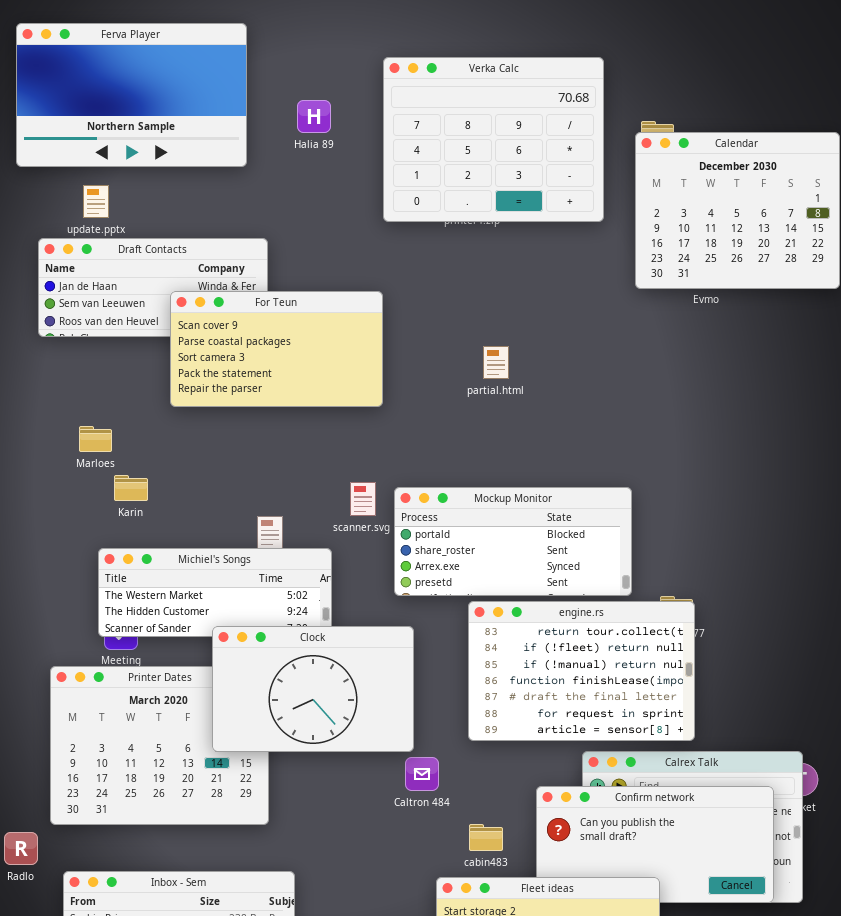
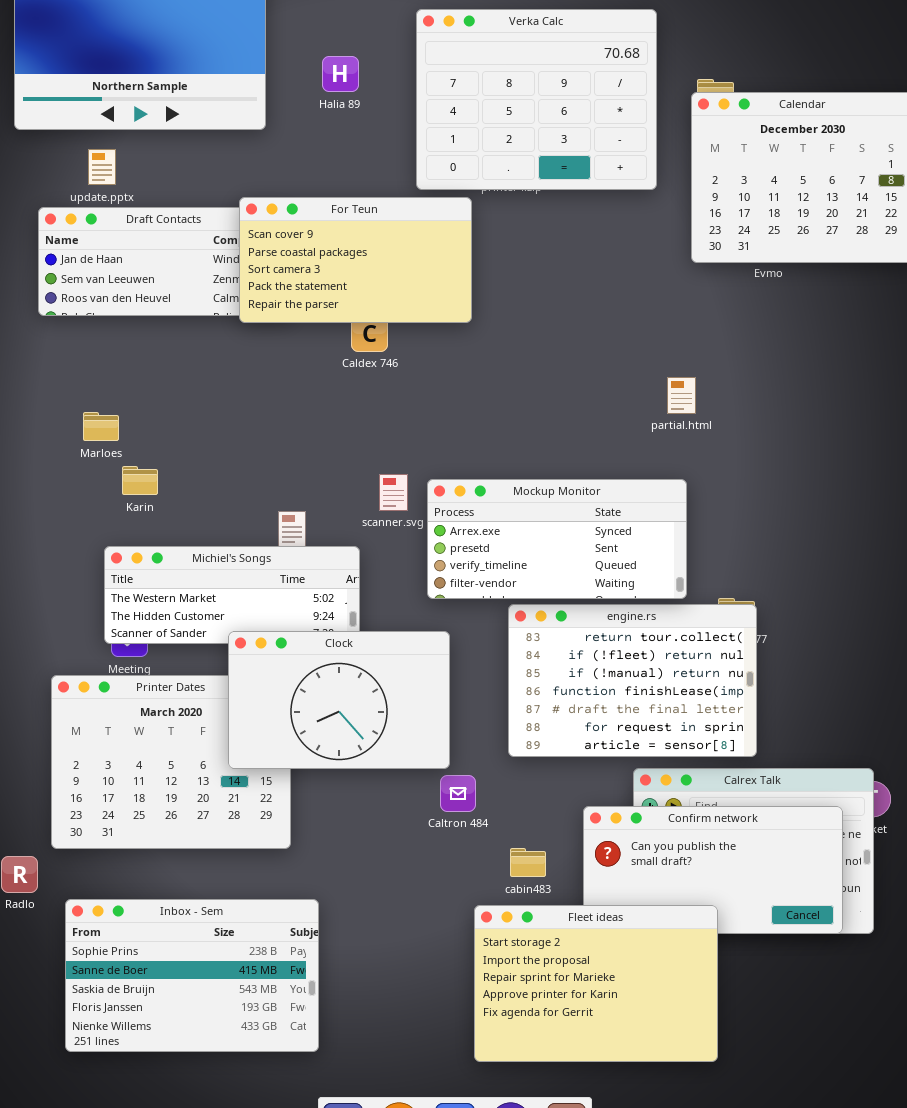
For Teun: [170,291,383,407] -> [239,197,472,323], moved
partial.html: [483,346,509,379] -> [667,377,696,414], moved
Mockup Monitor: [394,487,632,596] -> [427,479,687,599], scrolled down 2 rows

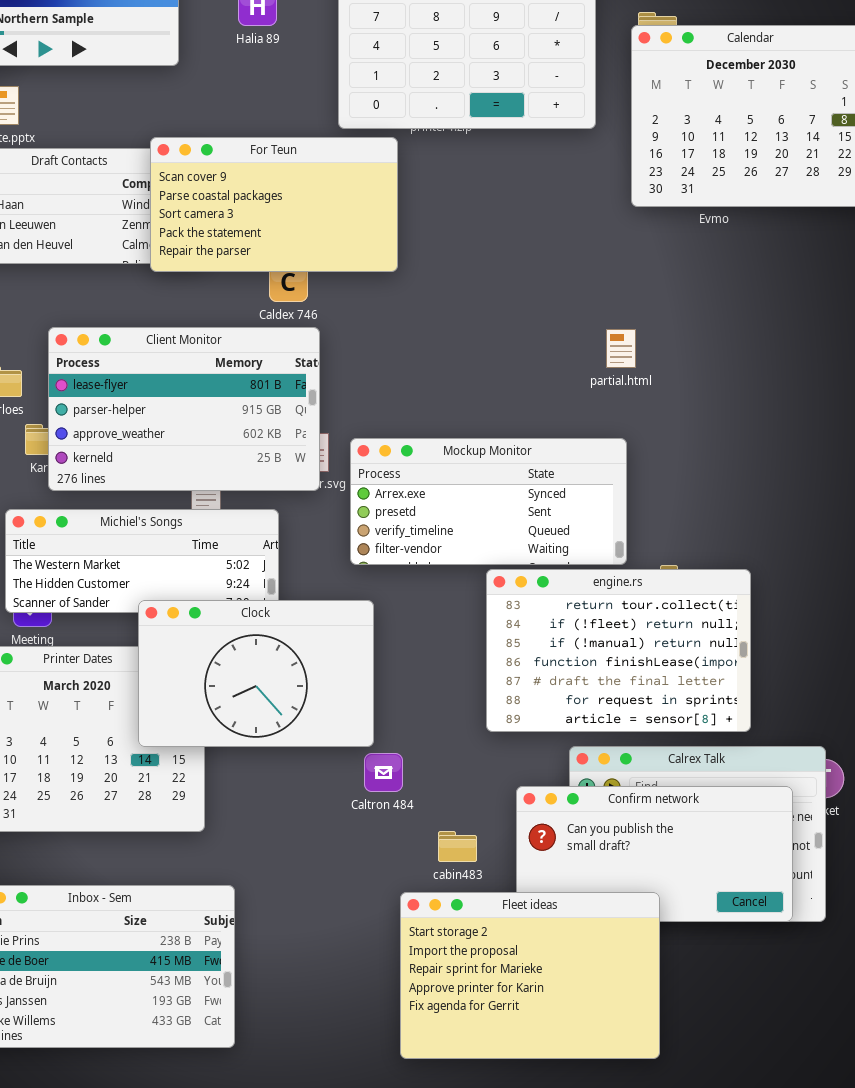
Client Monitor: none -> [48,327,320,491], opened
engine.rs: [508,604,757,757] -> [486,569,751,732], moved

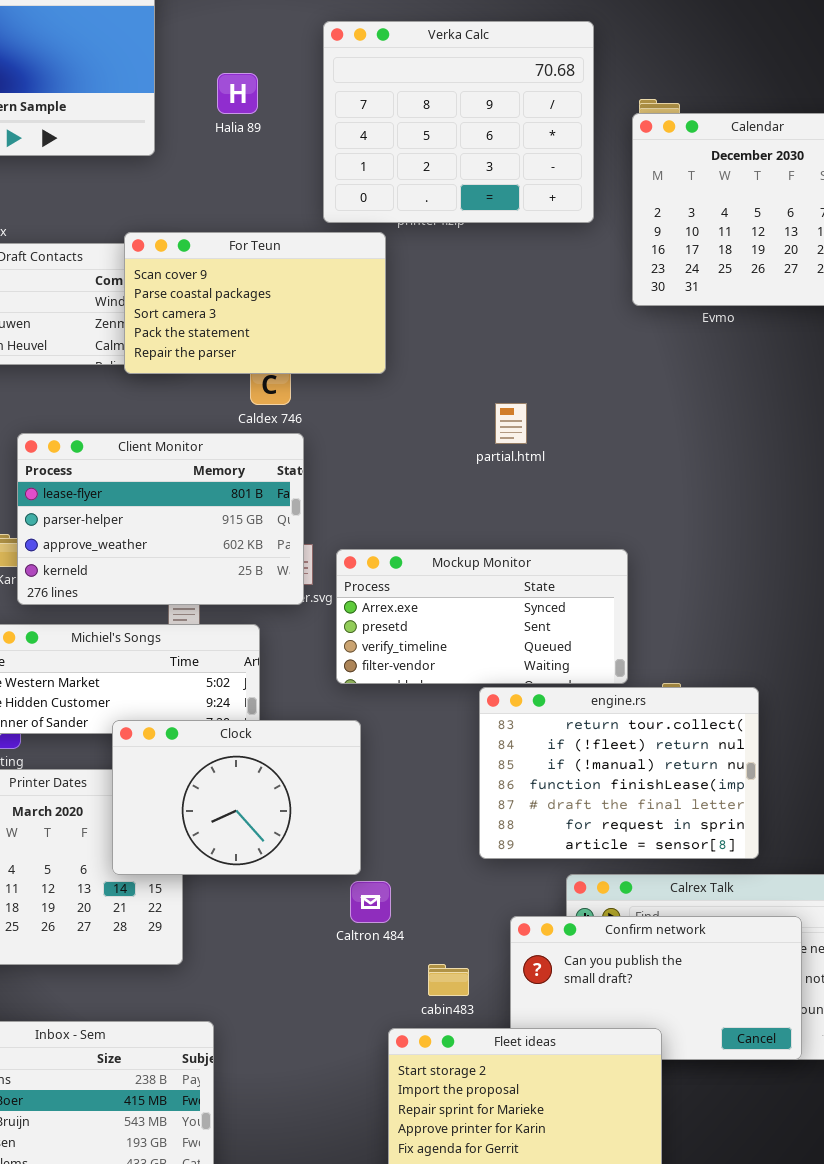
partial.html: [606,329,636,368] -> [495,403,527,444], moved

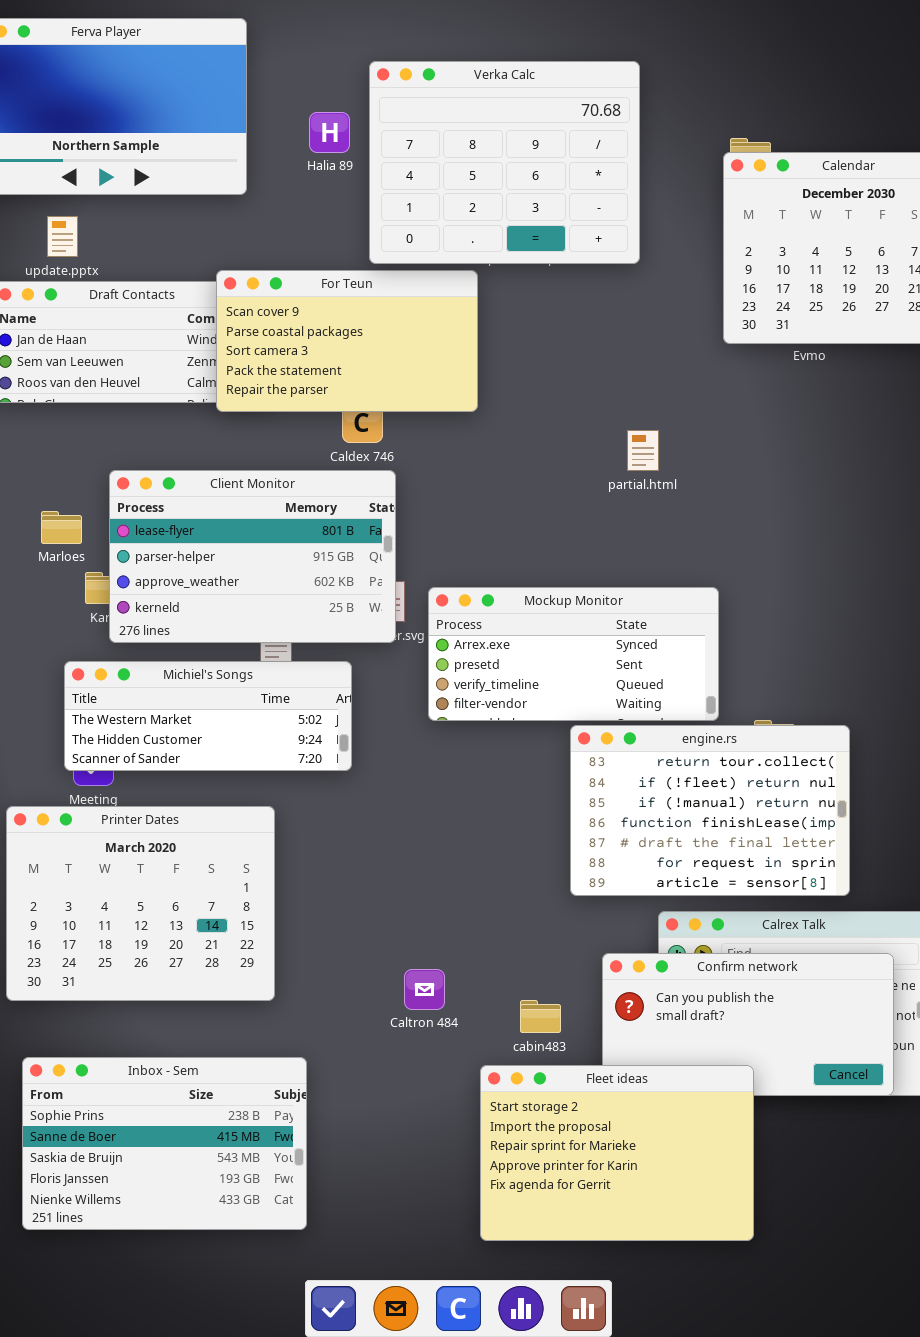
Verka Calc: [323,21,594,223] -> [369,61,640,264], moved
partial.html: [495,403,527,444] -> [627,430,659,471], moved
Clock: [112,720,361,875] -> none, closed
Caltron 484: [350,881,391,923] -> [404,969,445,1010], moved

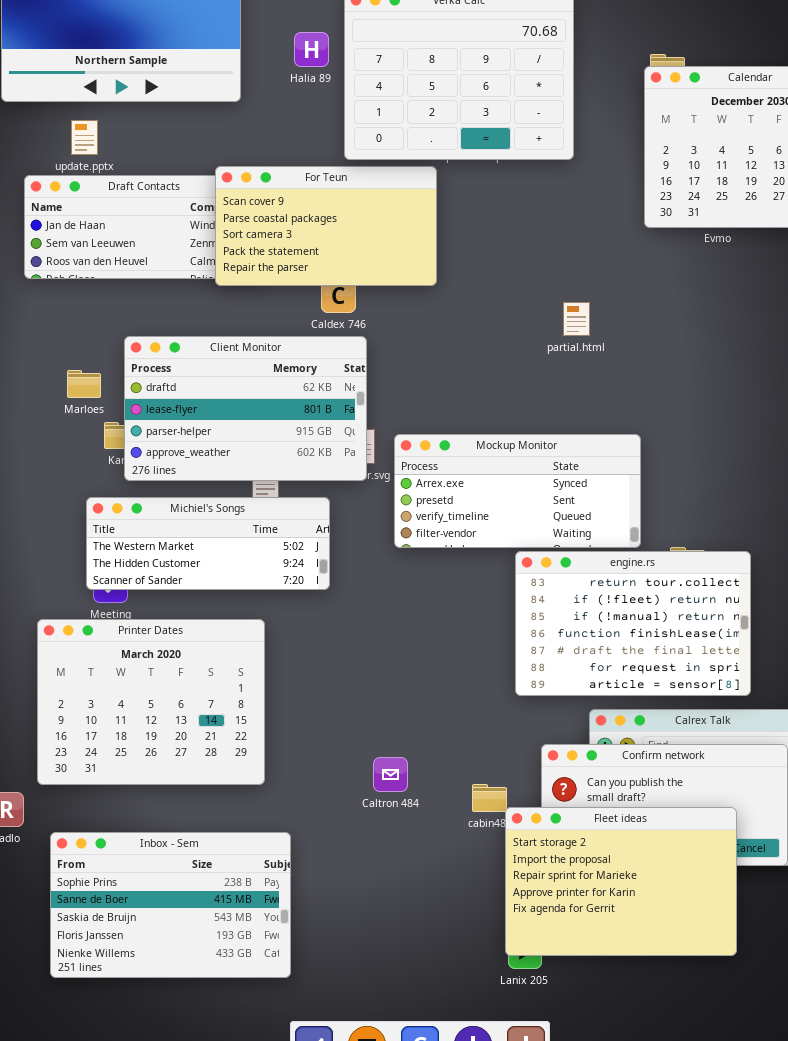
Client Monitor: [109,470,396,643] -> [124,336,367,481], scrolled up 1 row
Fleet ideas: [480,1065,754,1241] -> [505,807,737,956], moved

